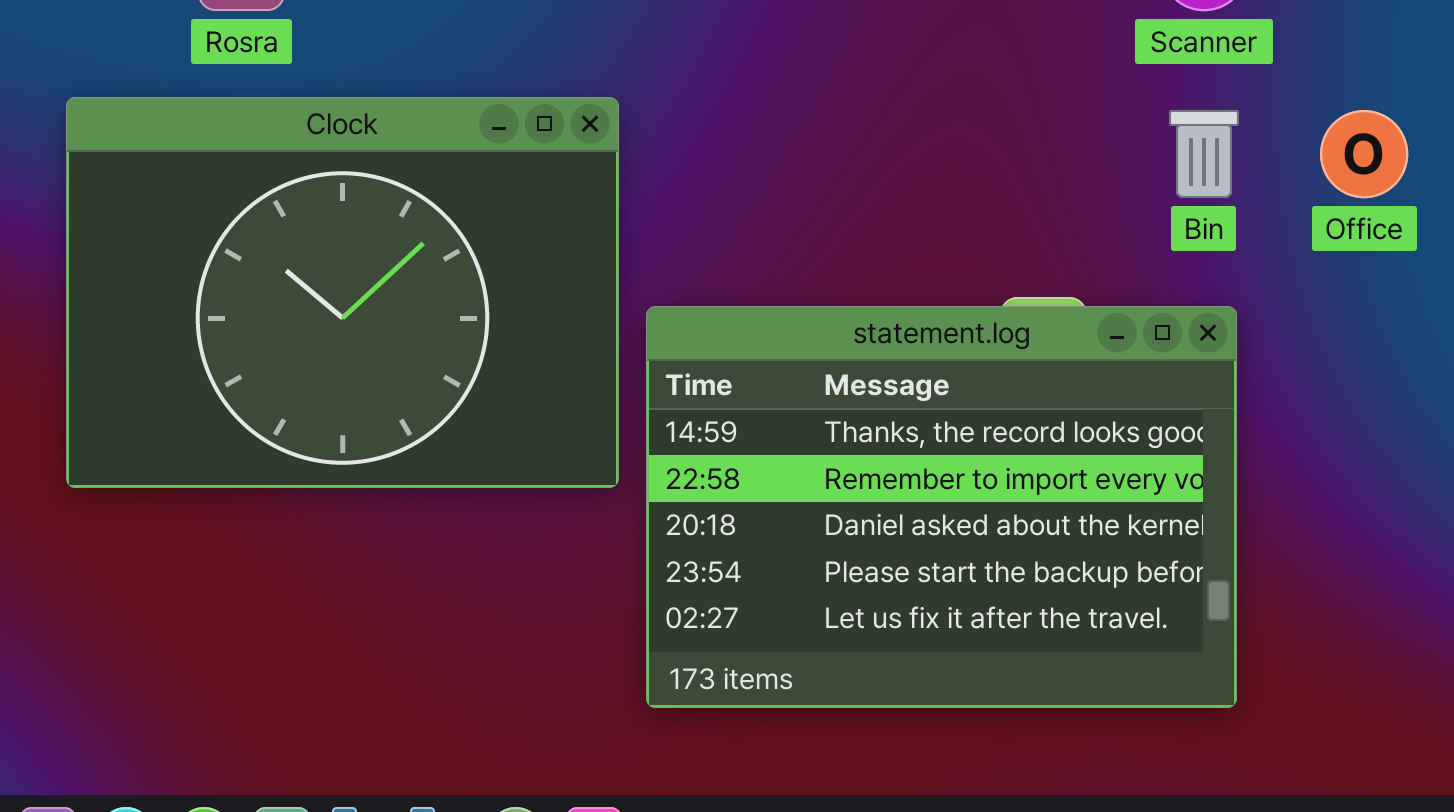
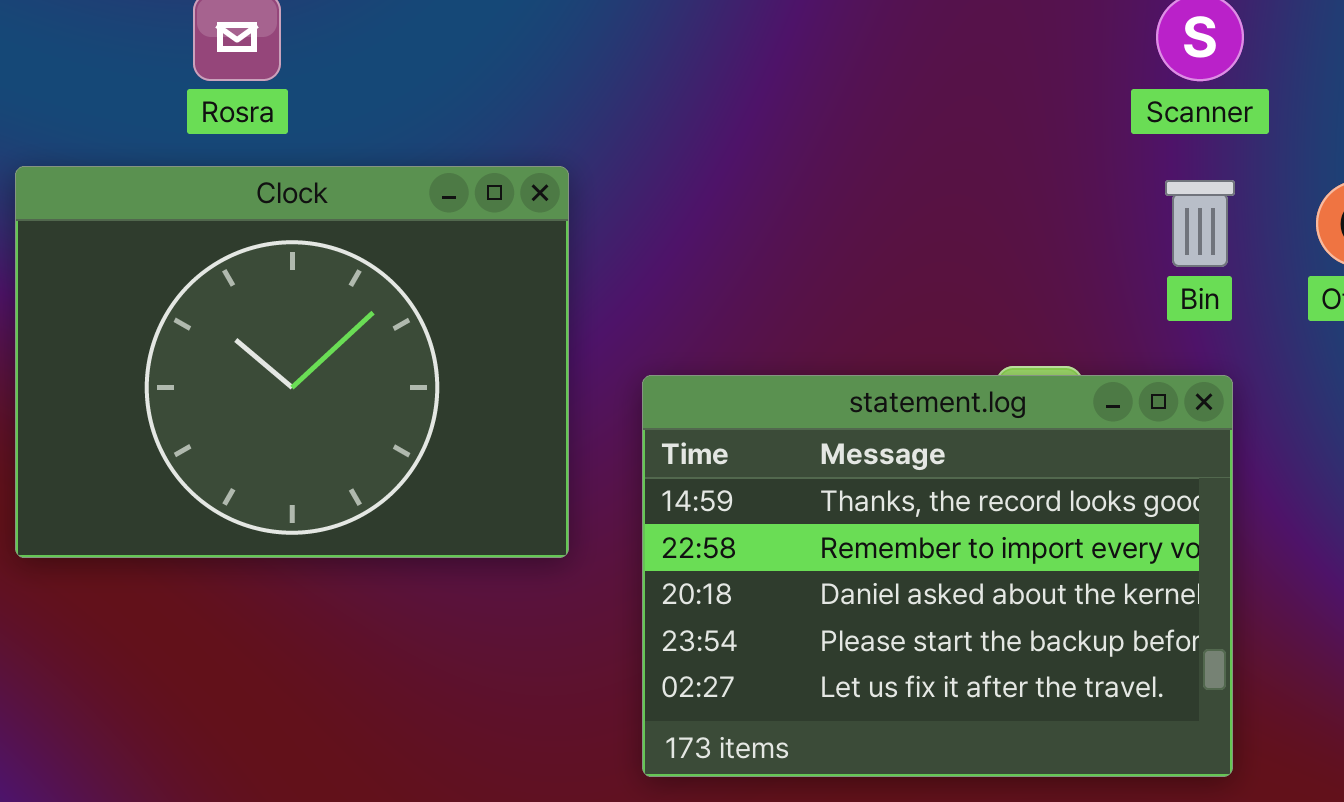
Clock: [66,97,619,488] -> [15,166,569,558], moved

